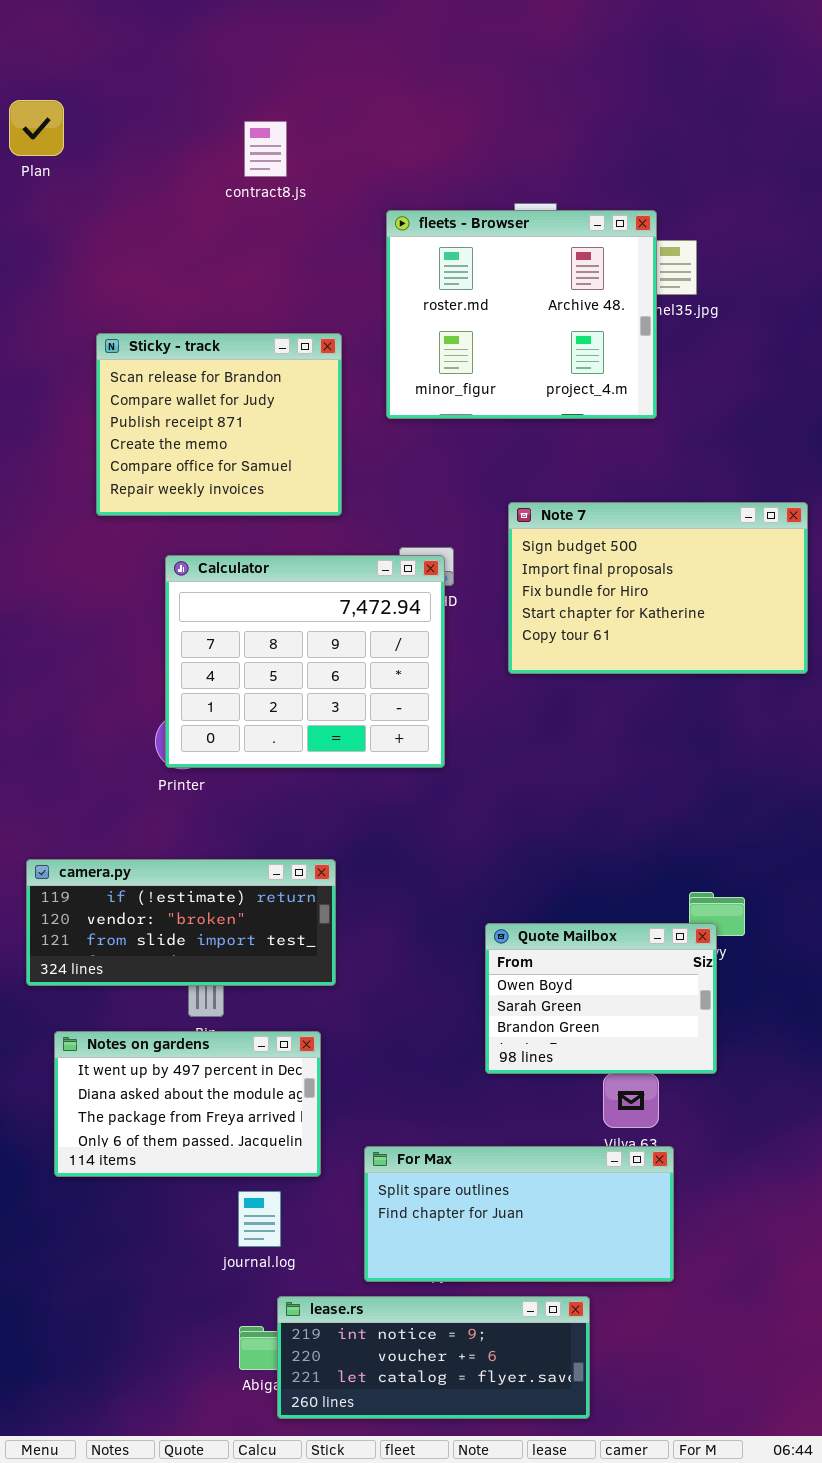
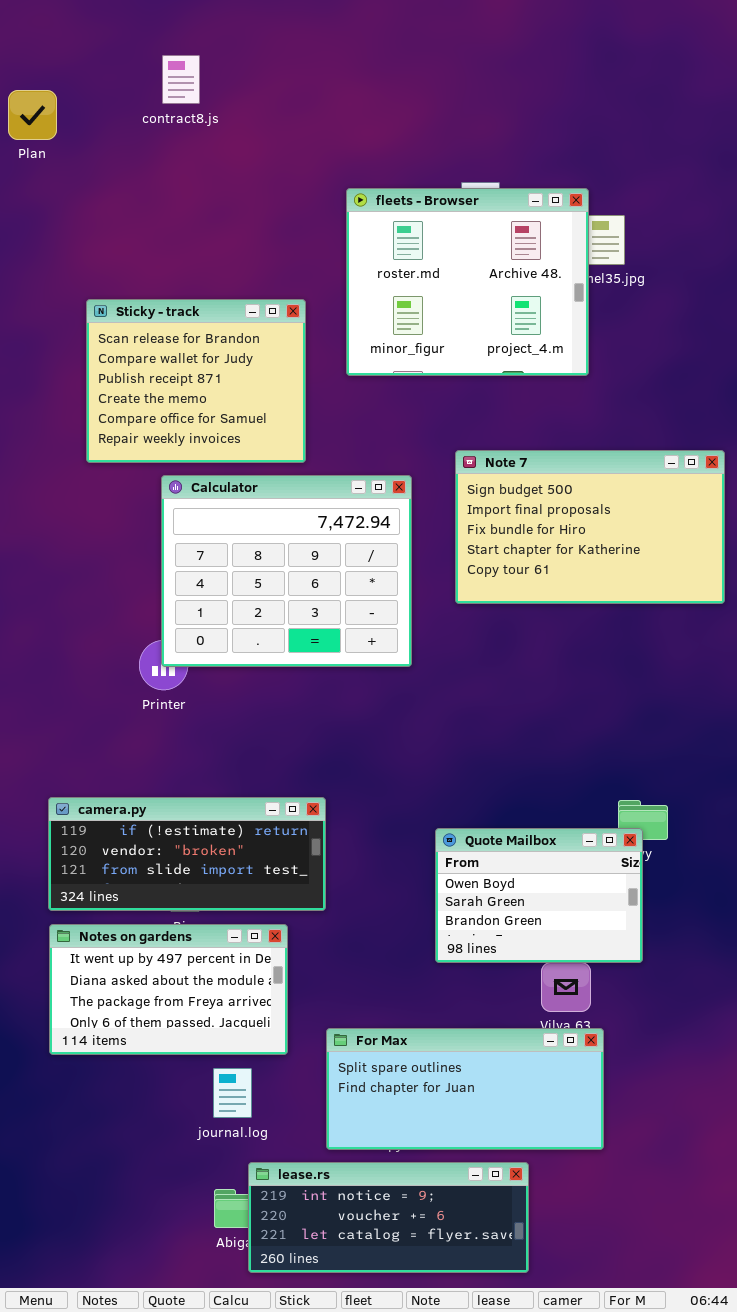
contract8.js: [244,121,287,177] -> [162,55,200,104], moved
Calculator: [165,555,445,768] -> [161,475,412,667], moved
camera.py: [26,859,336,986] -> [48,797,326,911], moved

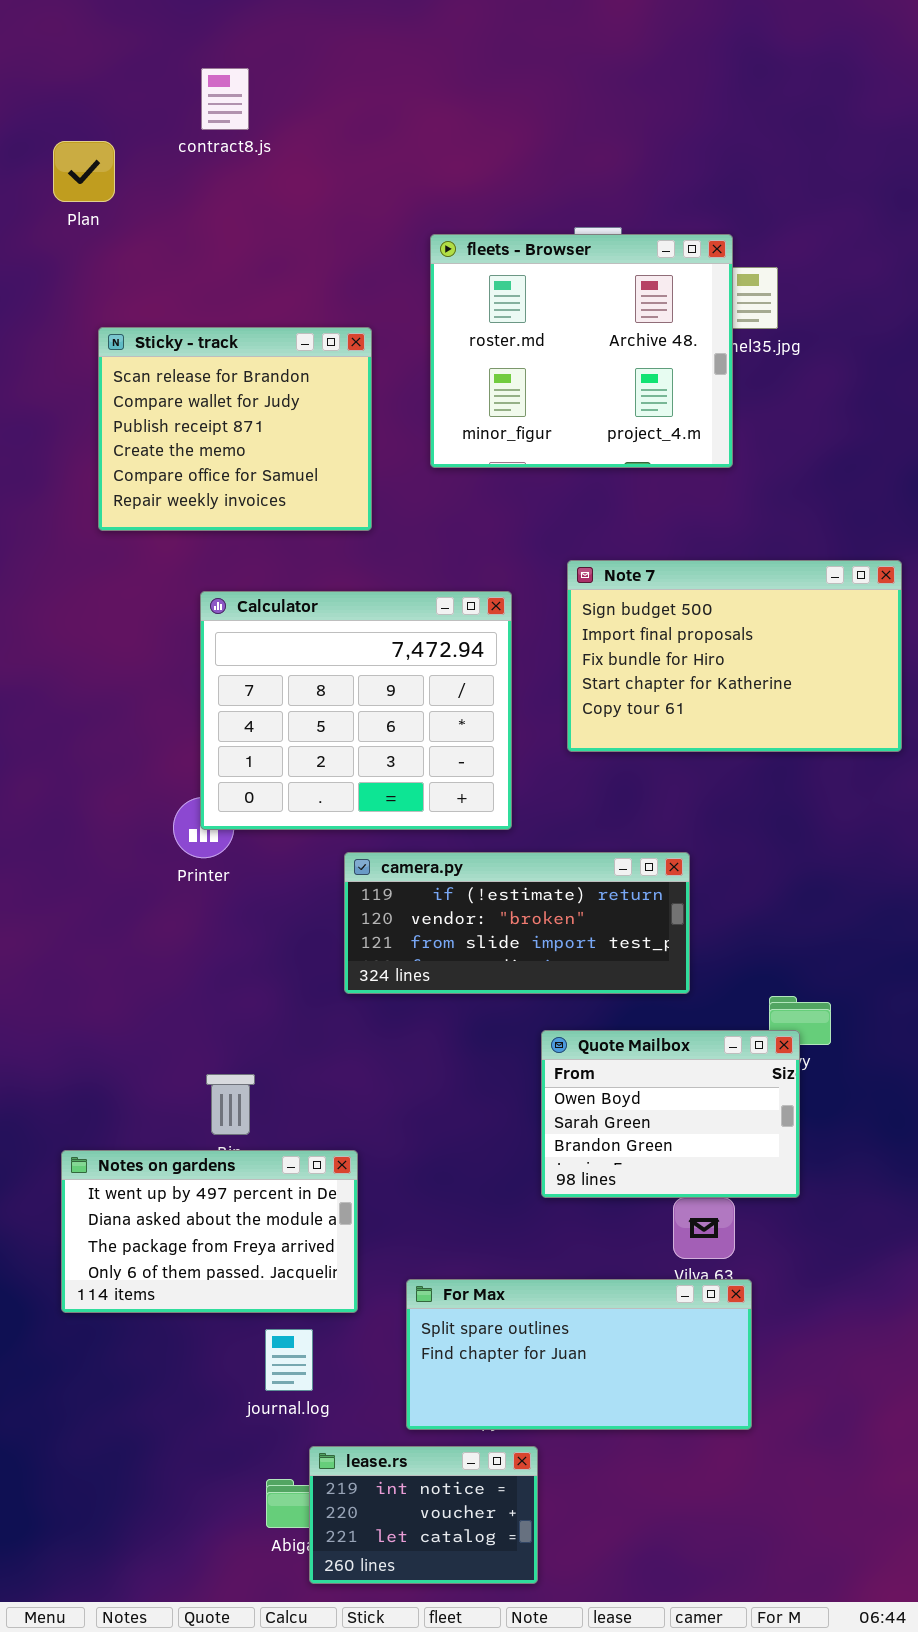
Plan: [8,90,57,140] -> [53,141,115,202], moved
Sticky - track: [86,299,306,463] -> [98,327,372,531], moved
camera.py: [48,797,326,911] -> [344,852,690,994], moved
lease.rs: [248,1162,529,1273] -> [309,1446,538,1584], resized

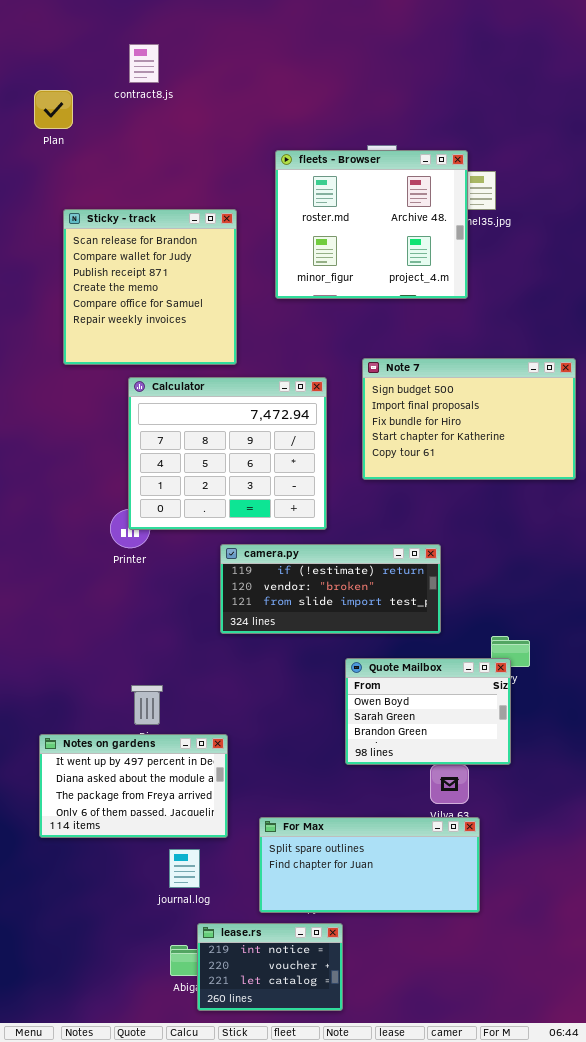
Sticky - track: [98,327,372,531] -> [63,209,237,365], resized

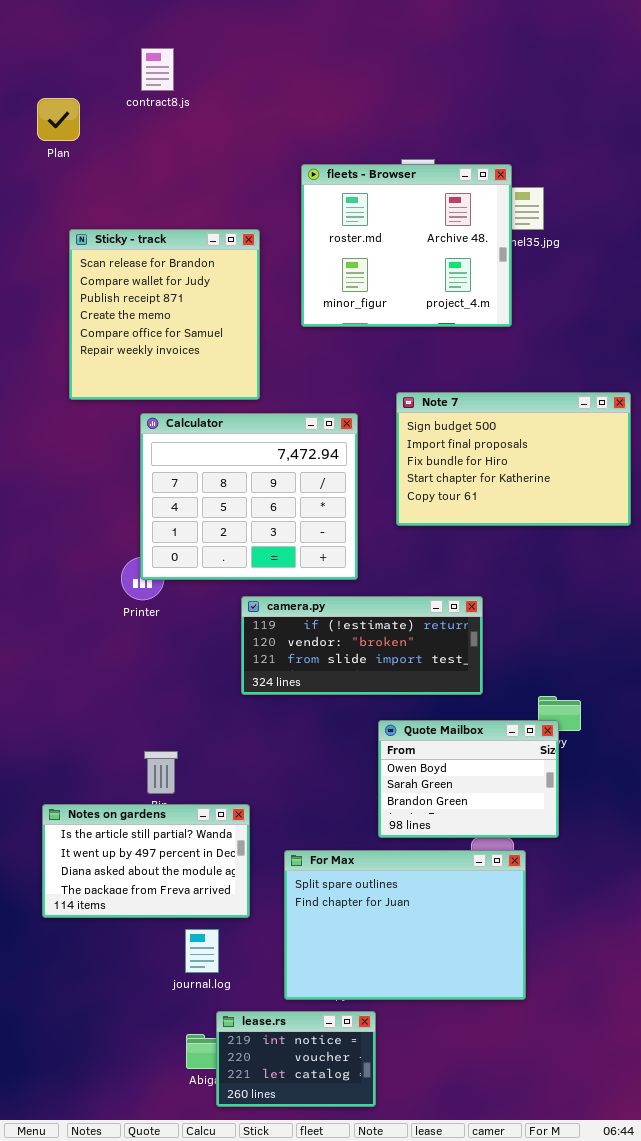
Notes on gardens: [39,734,228,838] -> [42,804,250,918], scrolled up 1 row
For Max: [259,817,480,913] -> [284,850,526,1000], resized

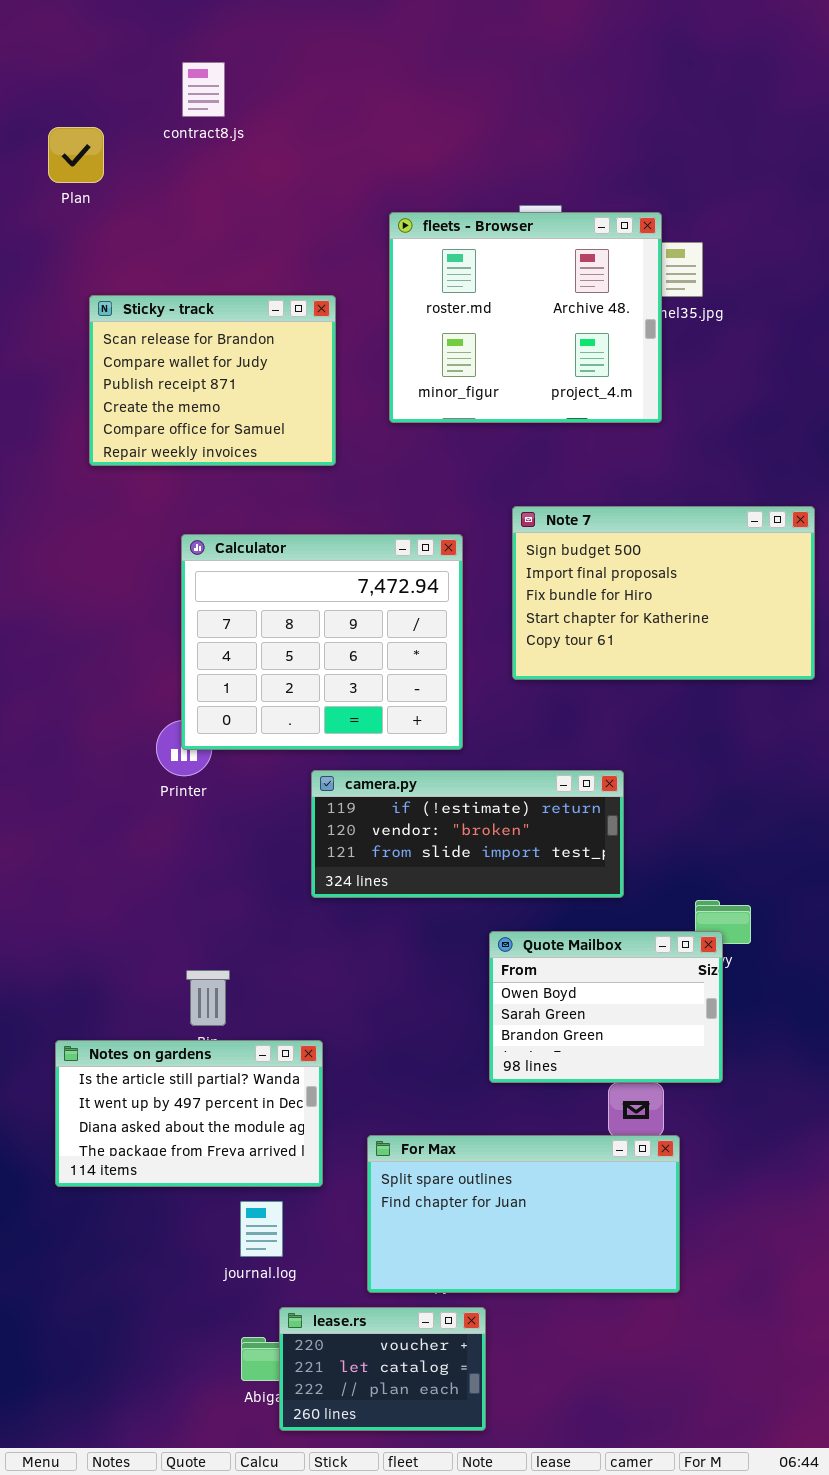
Sticky - track: [69,229,260,400] -> [89,295,336,466], resized
For Max: [284,850,526,1000] -> [367,1135,680,1293], resized
lease.rs: [216,1011,376,1107] -> [279,1307,486,1431], scrolled down 1 row

